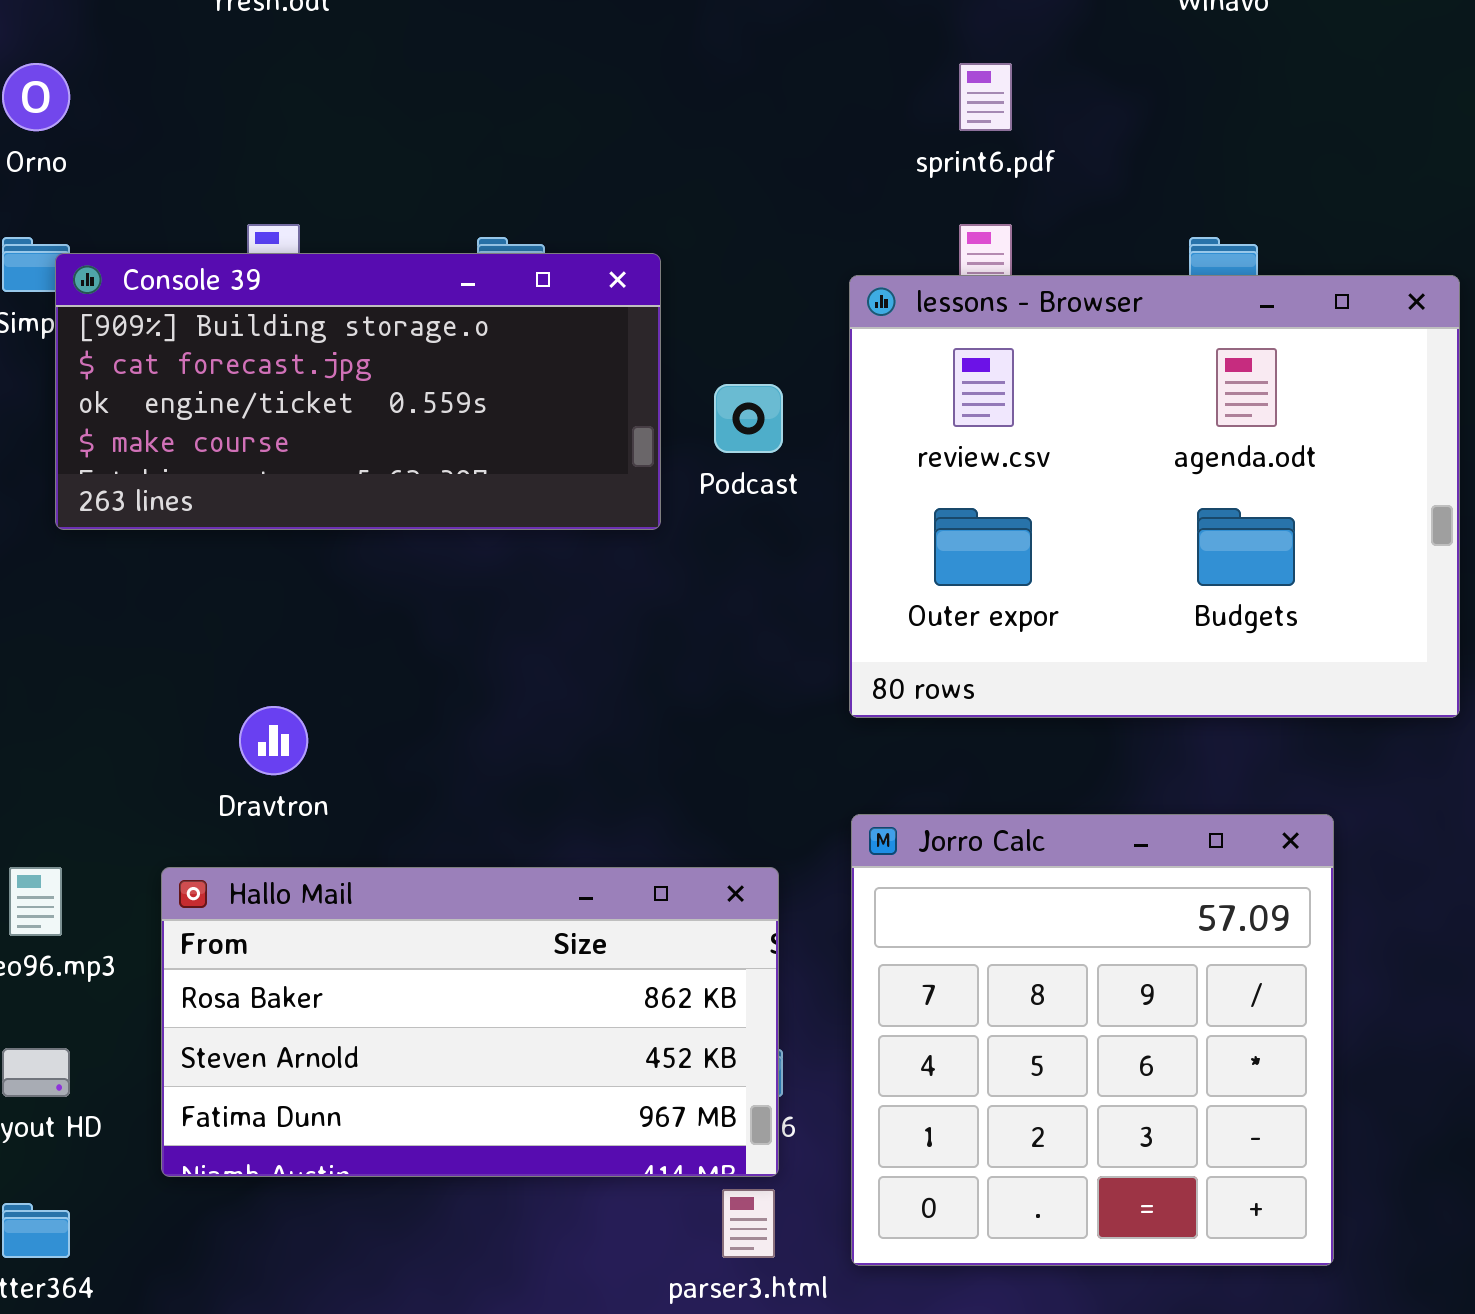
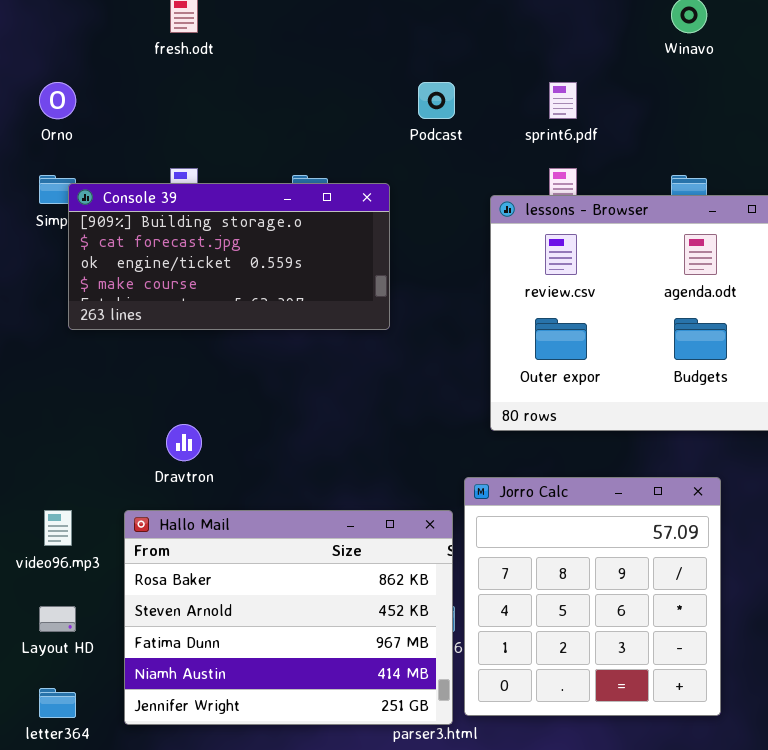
Podcast: [714,384,783,453] -> [418,82,455,119], moved
Jorro Calc: [851,814,1334,1266] -> [464,477,721,716], moved
Hallo Mail: [161,867,779,1177] -> [124,510,453,725], resized

